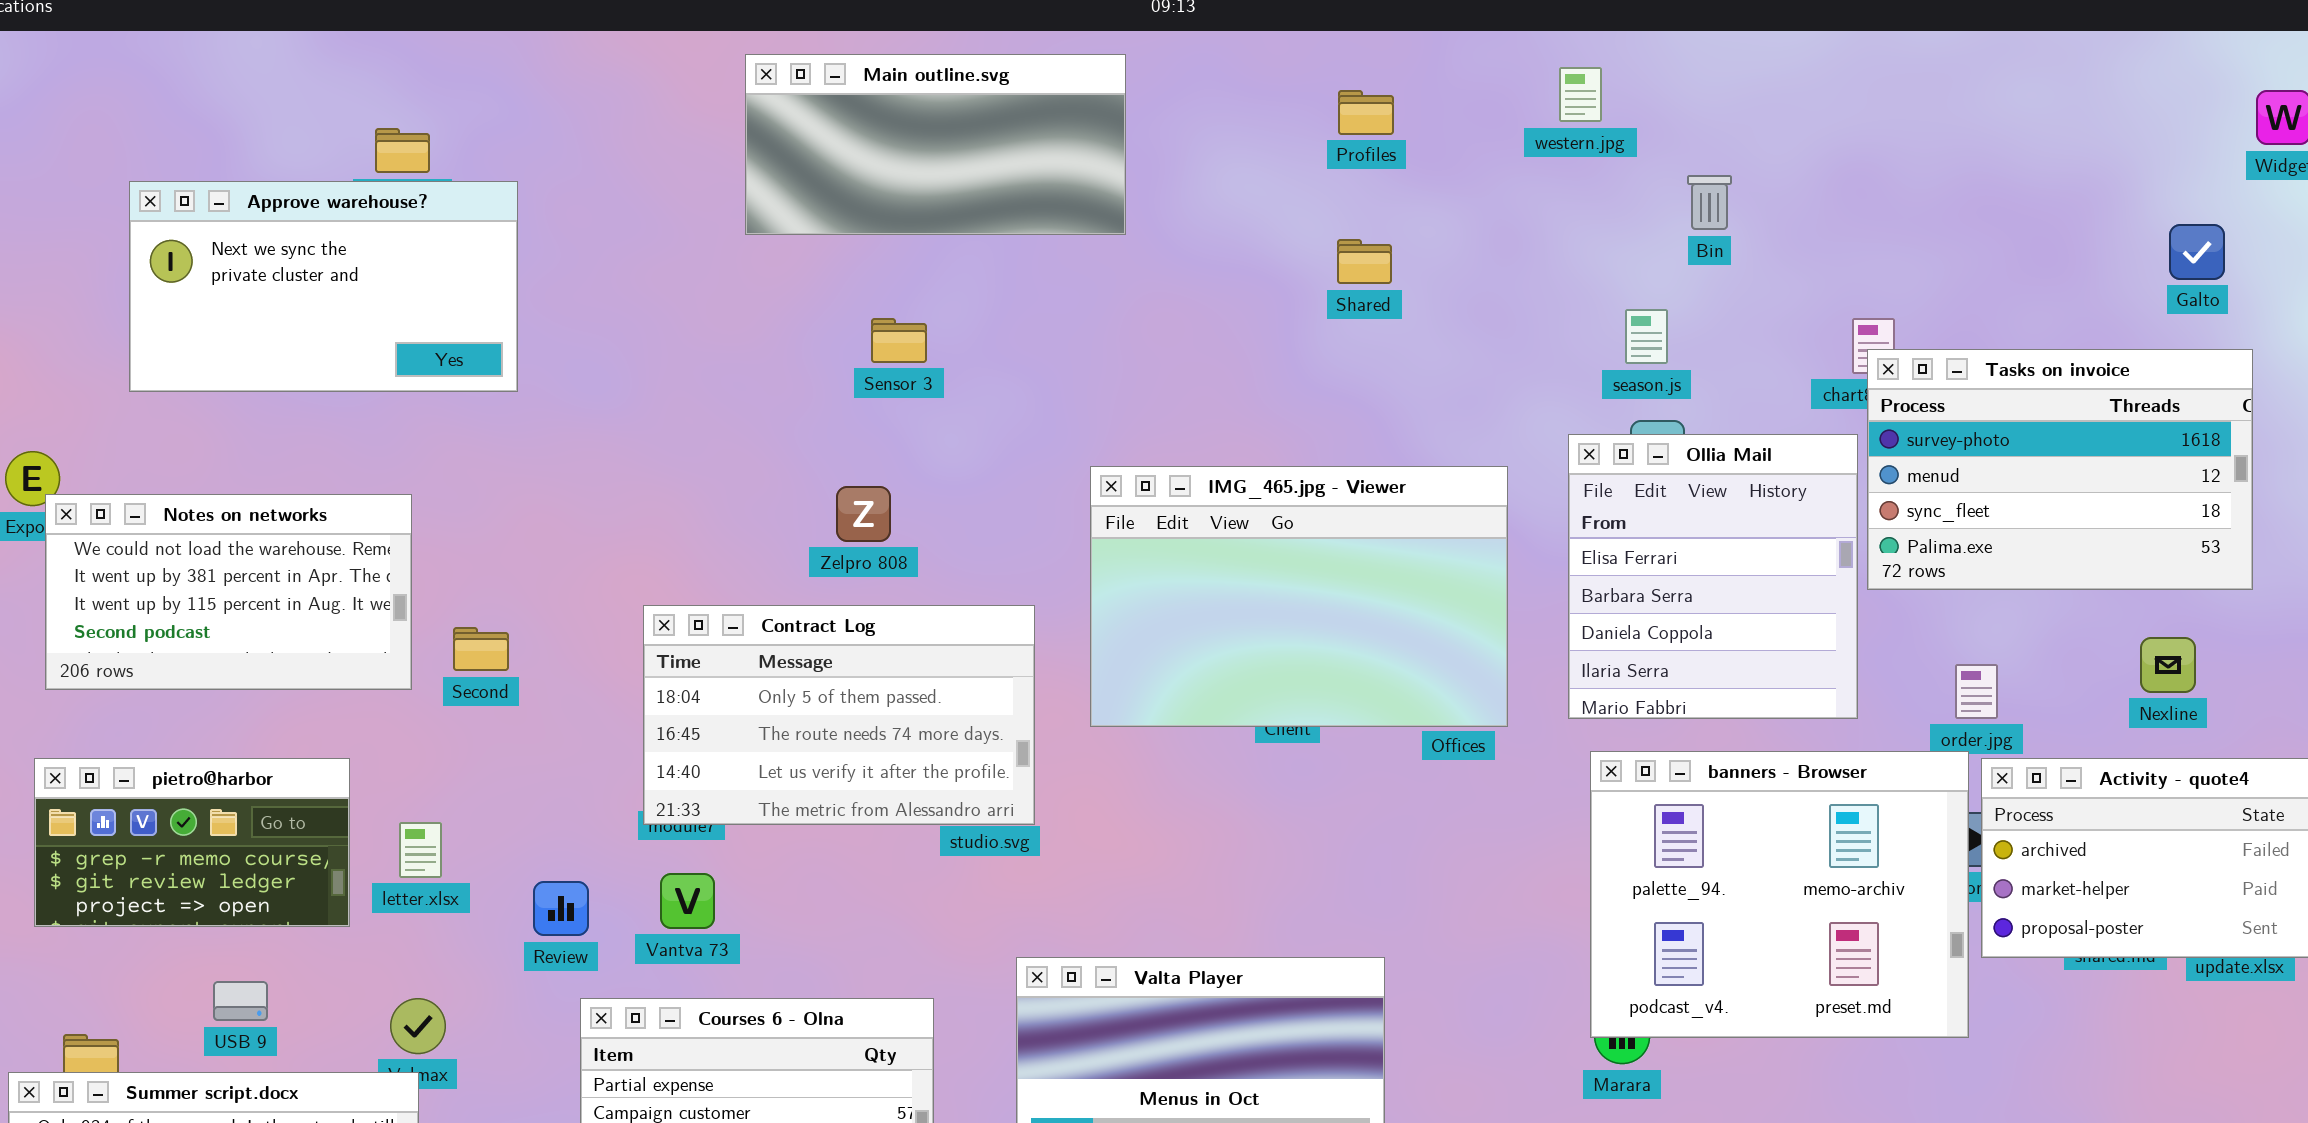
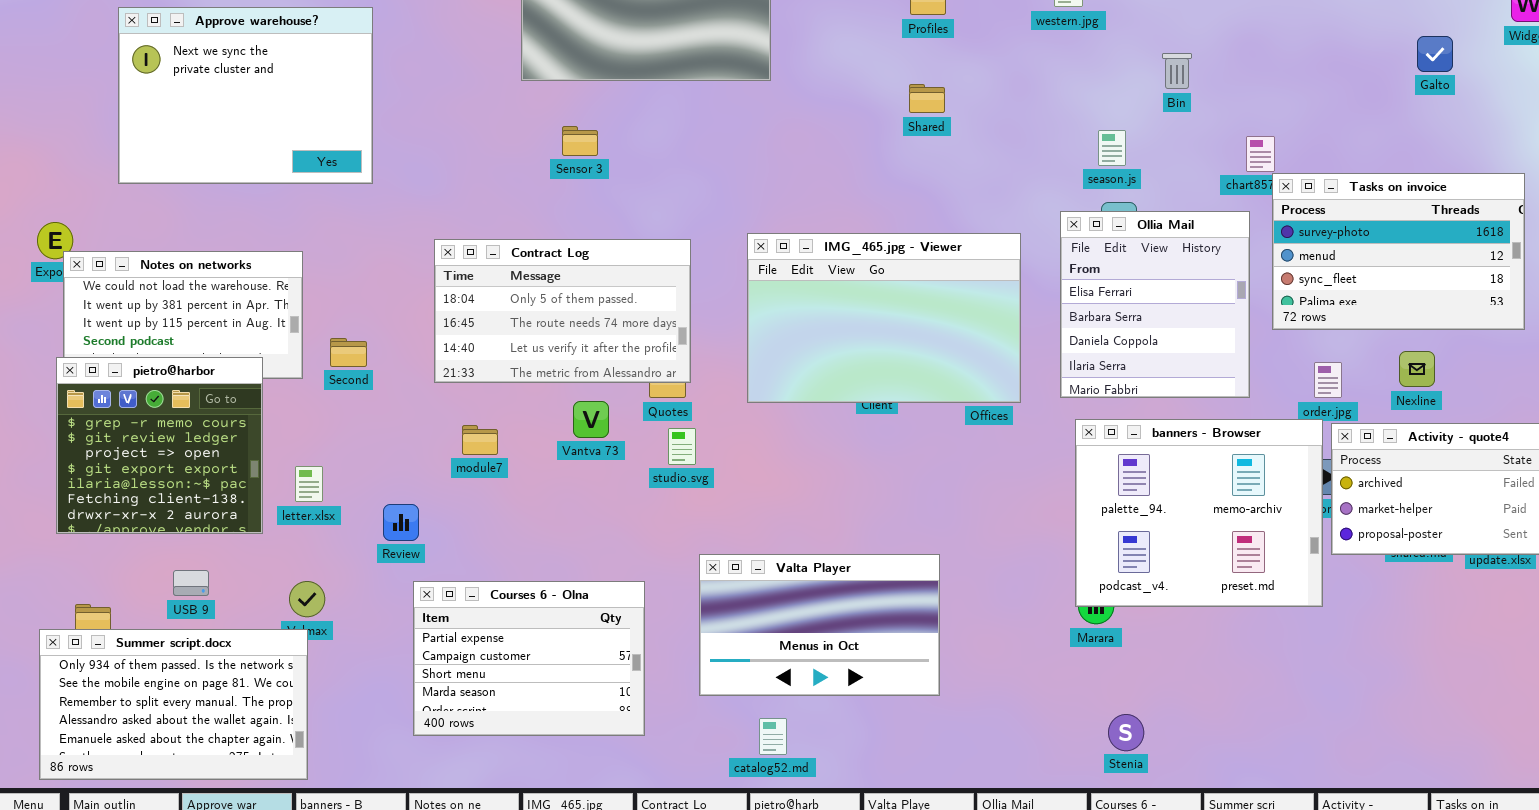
Bin: [1687,175,1732,230] -> [1162,53,1192,89], moved
Approve warehouse?: [129,181,518,392] -> [118,7,373,184], resized
Galto: [2169,224,2225,280] -> [1417,36,1453,72], moved
Sensor 3: [871,318,927,363] -> [562,126,598,156], moved
Tasks on invoice: [1867,349,2253,590] -> [1272,173,1525,330], moved
Contract Log: [643,605,1035,825] -> [434,239,691,383], moved
Nexline: [2140,637,2196,693] -> [1399,351,1435,387], moved
pietro@harbor: [34,758,350,927] -> [56,357,263,534], resized
Vantva 73: [660,873,715,929] -> [573,401,609,438], moved

